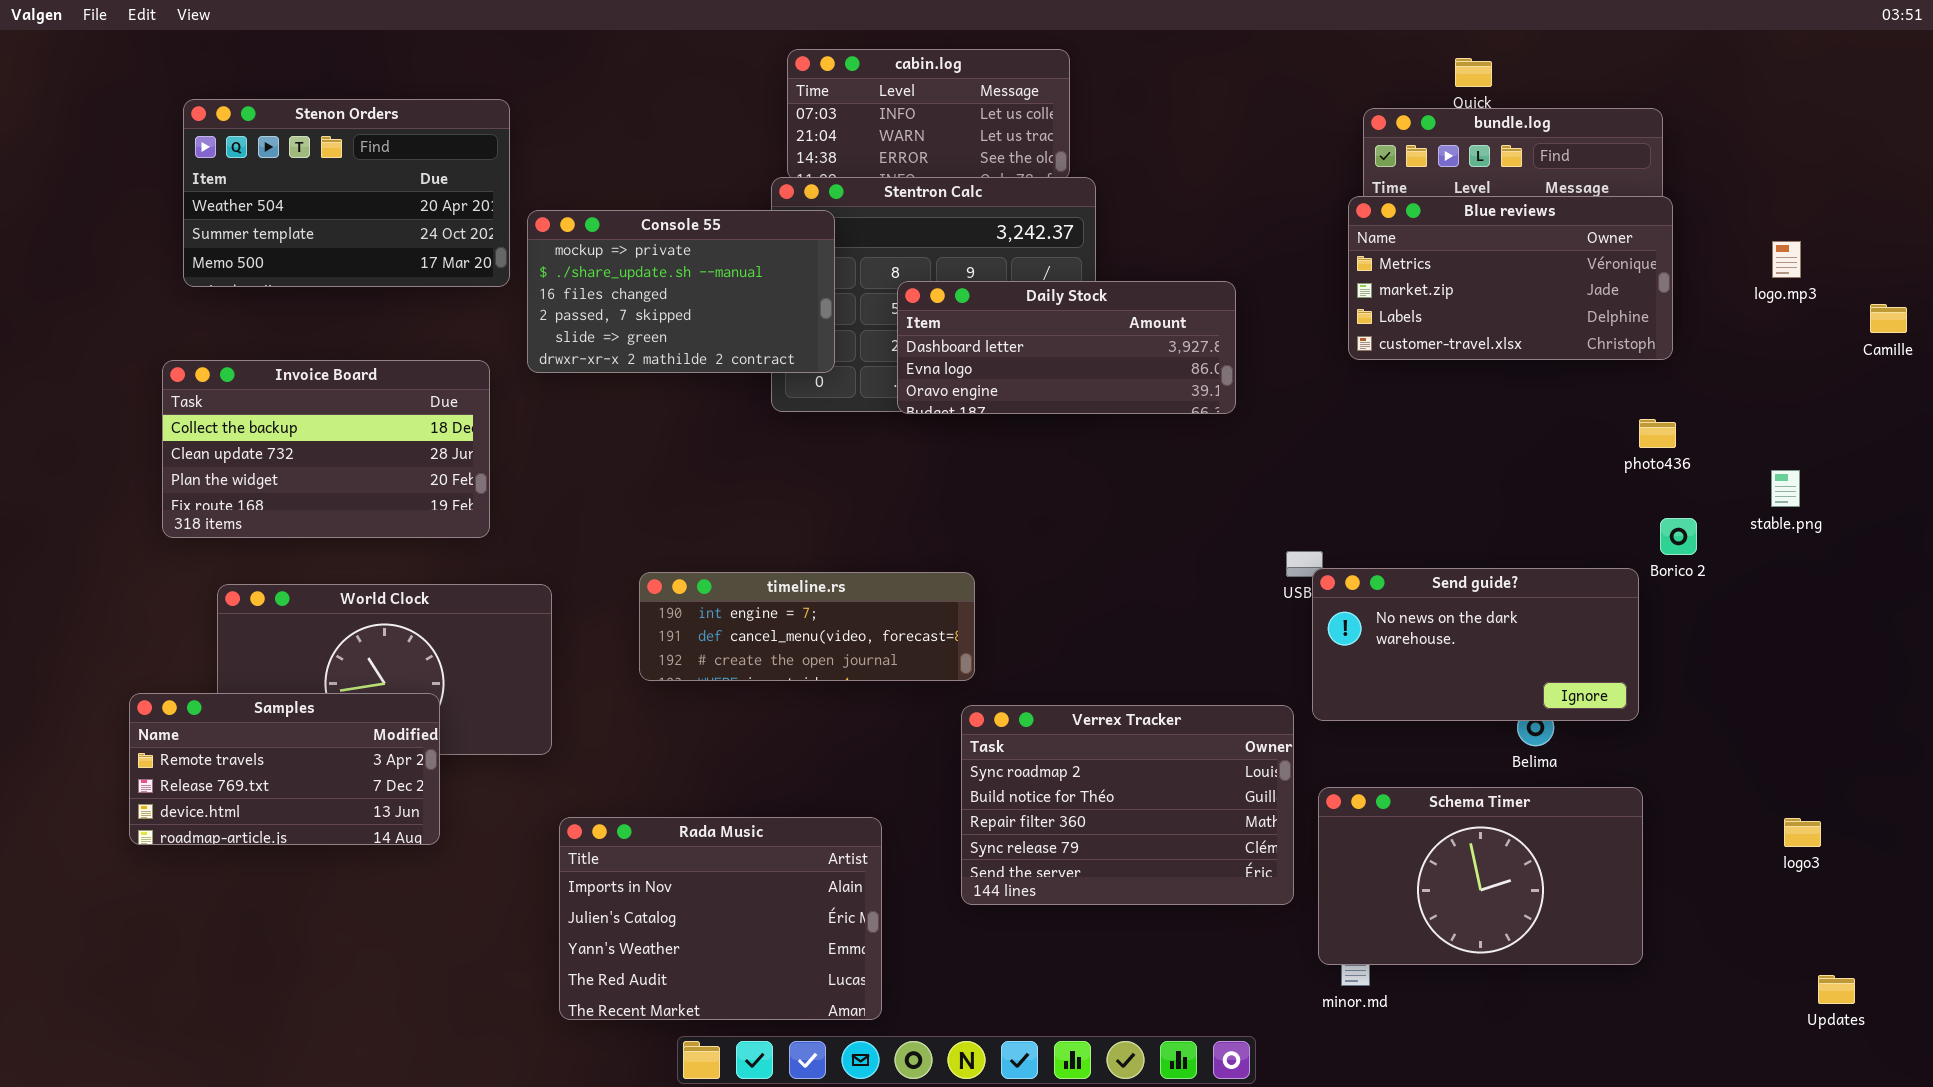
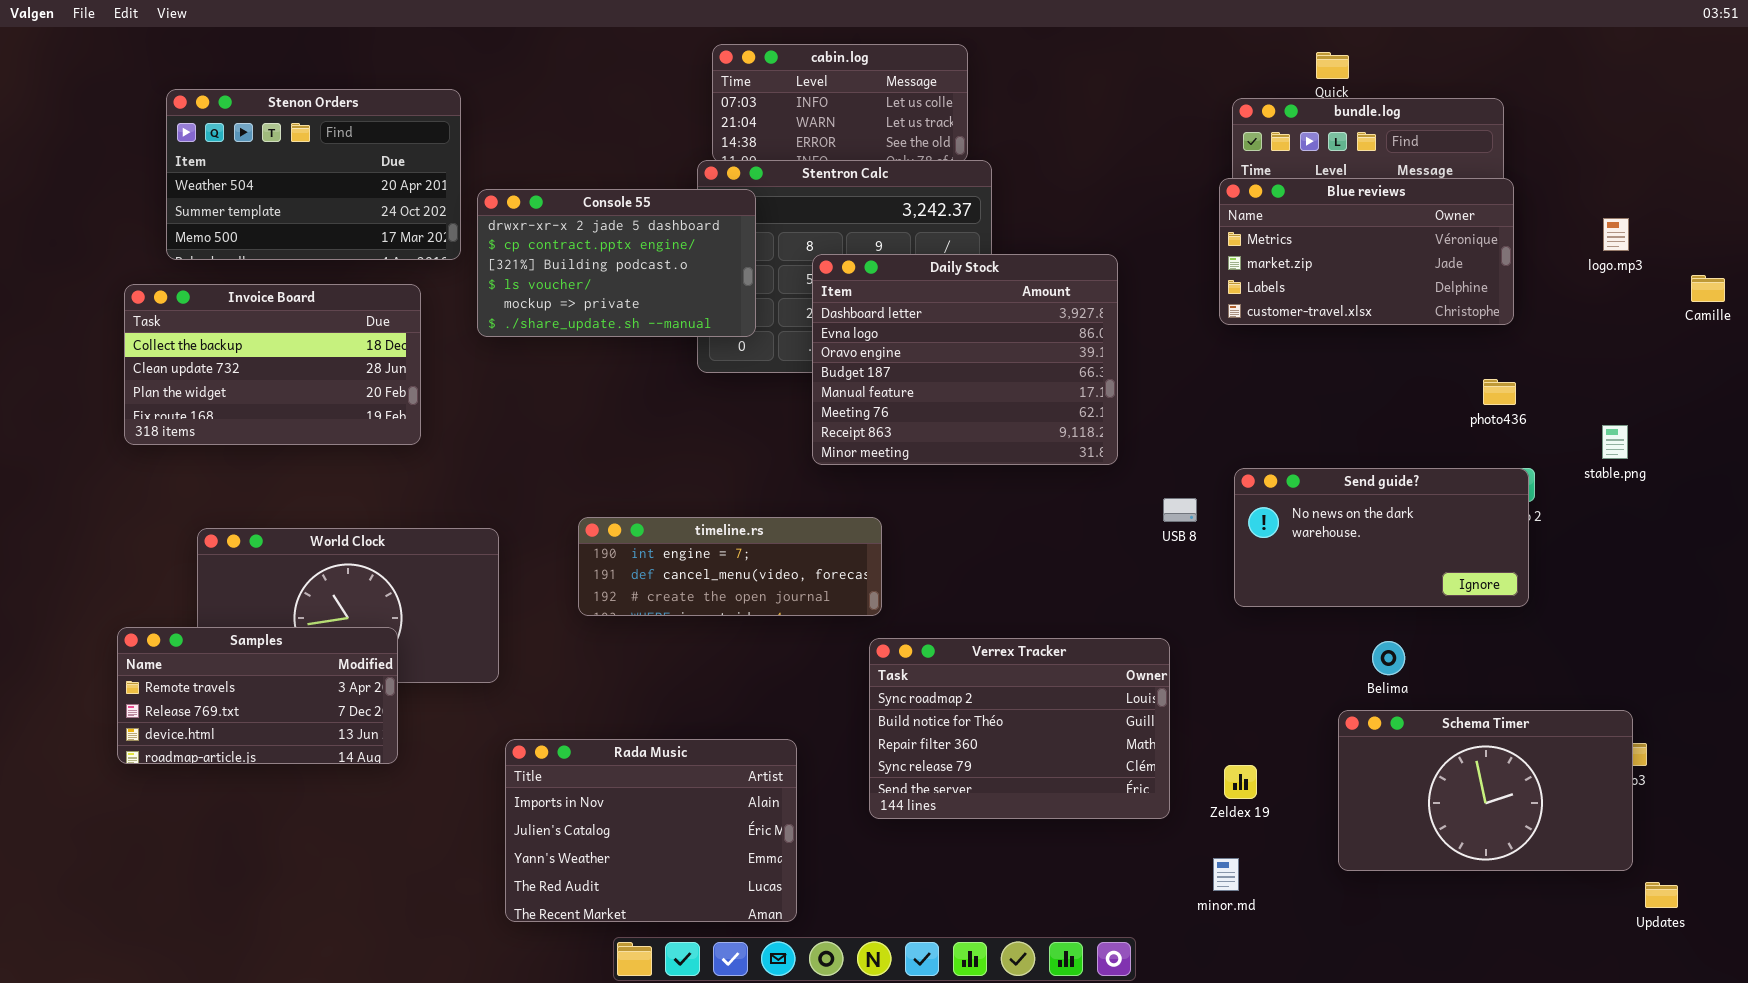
Console 55: [527,210,835,373] -> [477,189,756,337], scrolled up 4 rows
Daily Stock: [897,281,1236,414] -> [812,254,1118,465], resized
Invoice Board: [162,360,490,538] -> [124,284,421,445], moved
Send guide?: [1312,568,1639,721] -> [1234,468,1529,607], moved
Schema Timer: [1318,787,1643,965] -> [1338,710,1633,871], moved

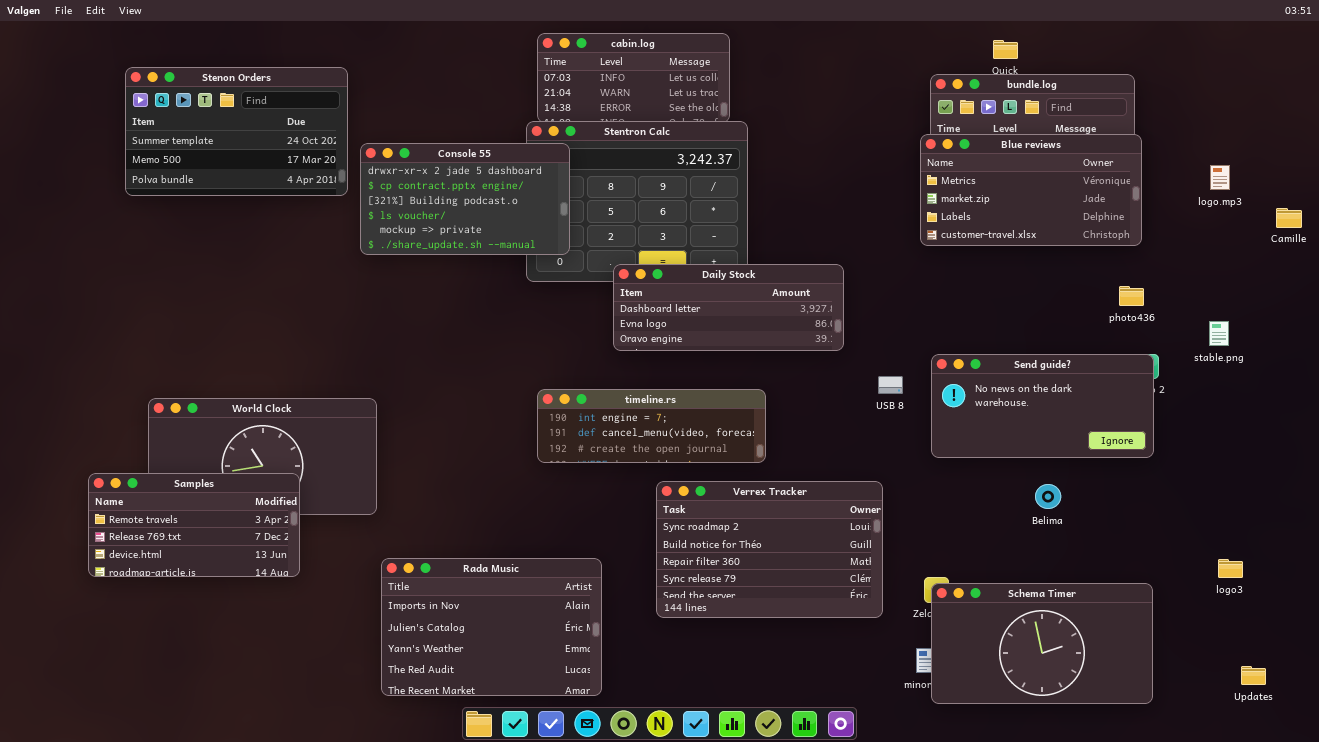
Stenon Orders: [166,89,461,260] -> [125,67,348,196], scrolled down 1 row
Daily Stock: [812,254,1118,465] -> [613,264,844,351], resized
Invoice Board: [124,284,421,445] -> none, closed
timeline.rs: [578,517,882,616] -> [537,389,766,463], moved
Schema Timer: [1338,710,1633,871] -> [931,583,1153,704], moved

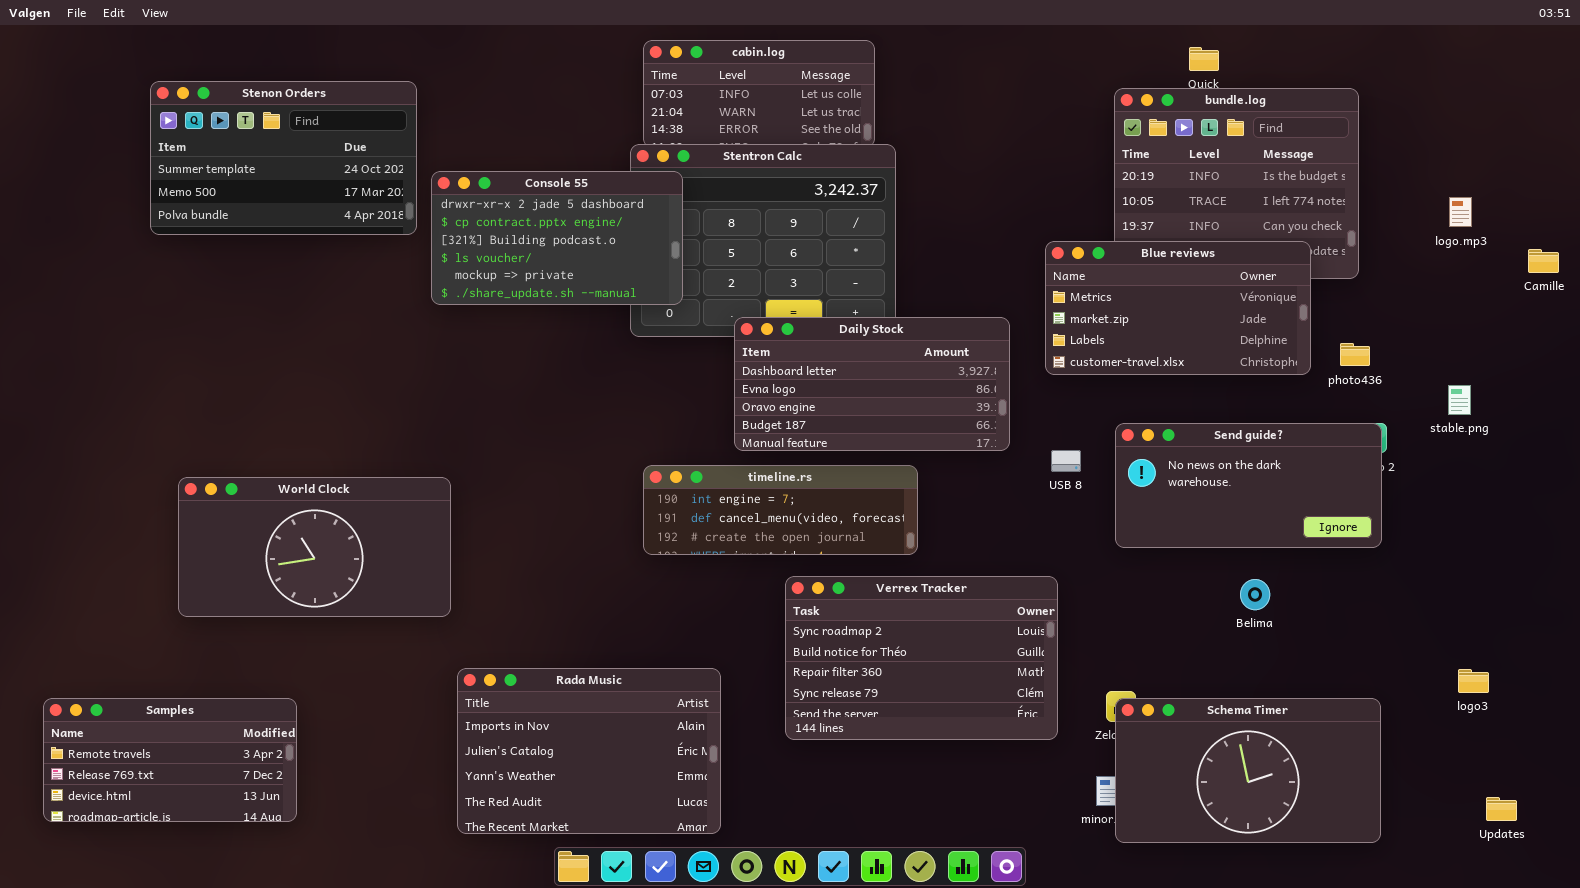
Blue reviews: [920,134,1142,246] -> [1045,241,1311,375], moved
Daily Stock: [613,264,844,351] -> [734,317,1010,451], resized
Samples: [88,473,300,577] -> [43,698,297,822], moved

